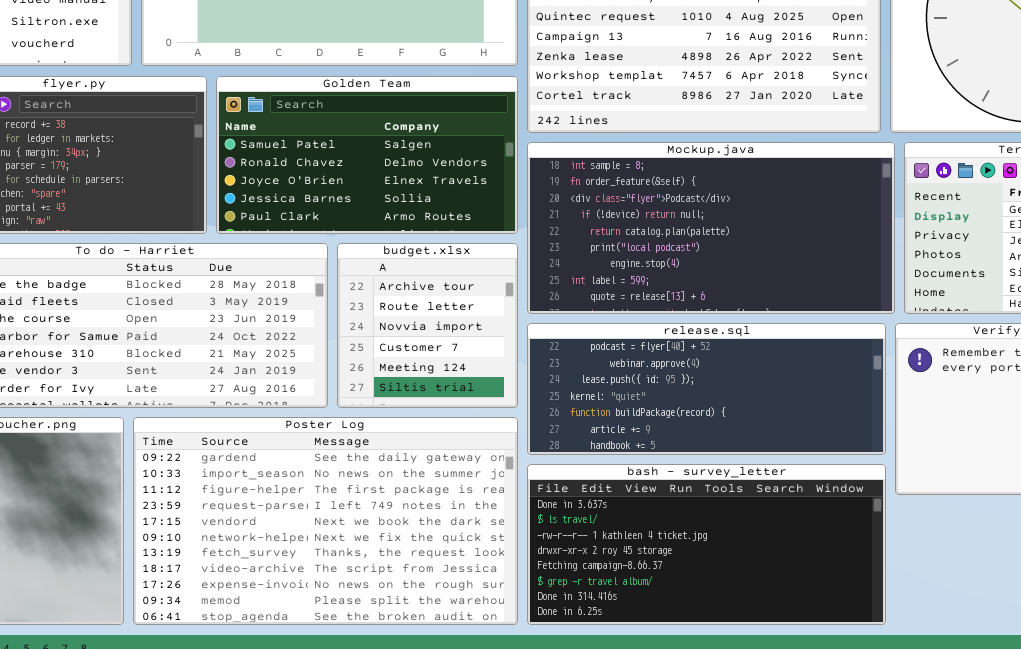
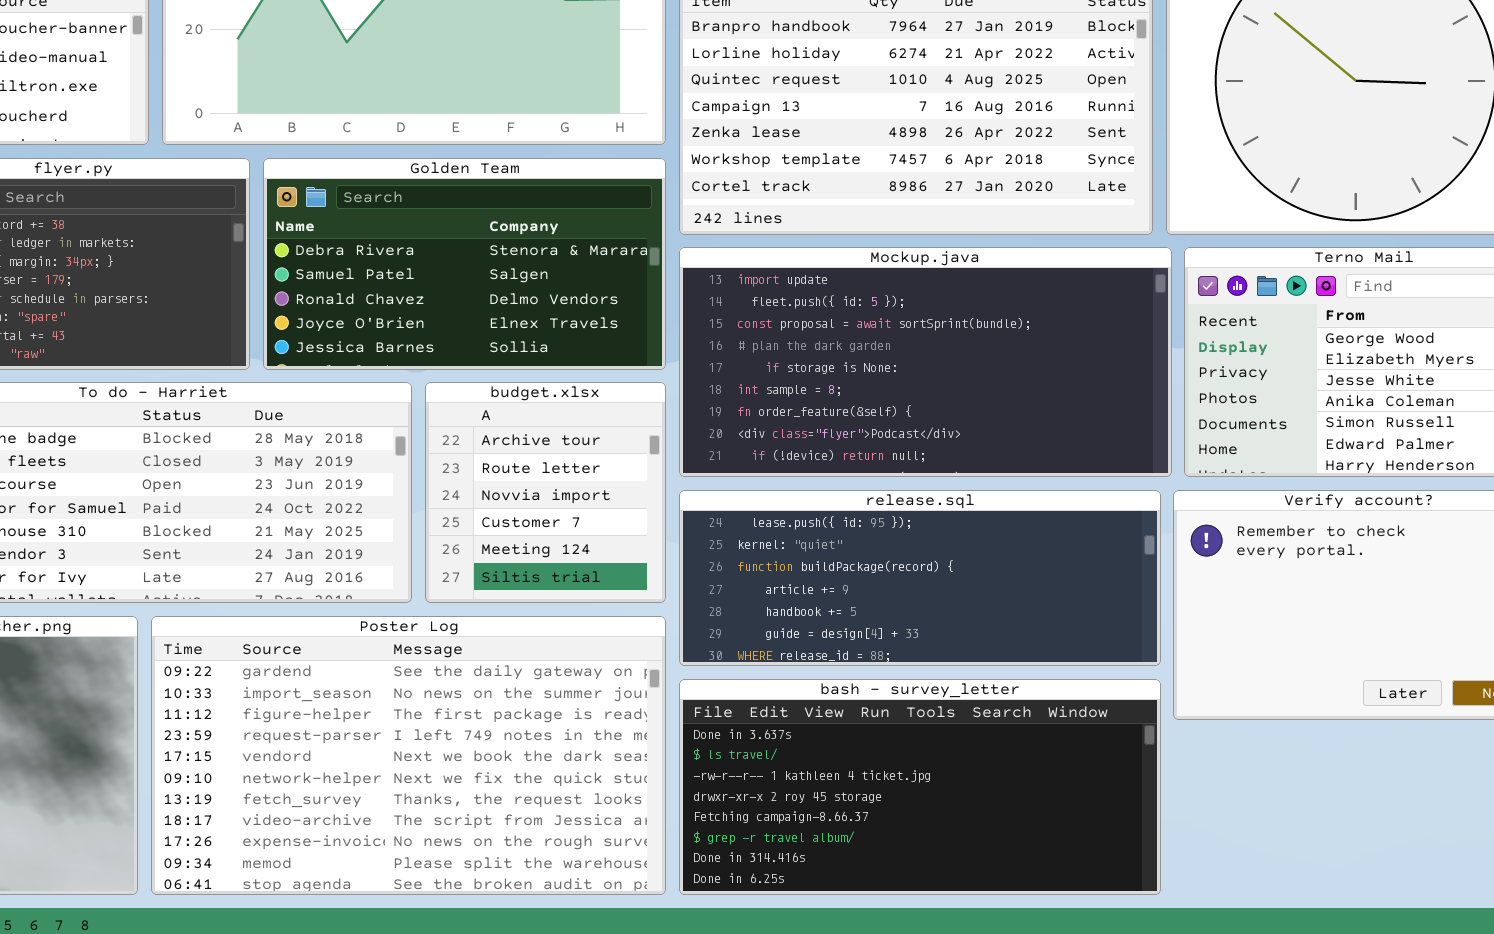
Golden Team: [216,76,518,234] -> [263,158,666,370], scrolled up 1 row
Mockup.java: [527,142,895,314] -> [679,247,1172,477], scrolled up 5 rows
release.sql: [527,323,886,455] -> [679,490,1161,666], scrolled down 2 rows

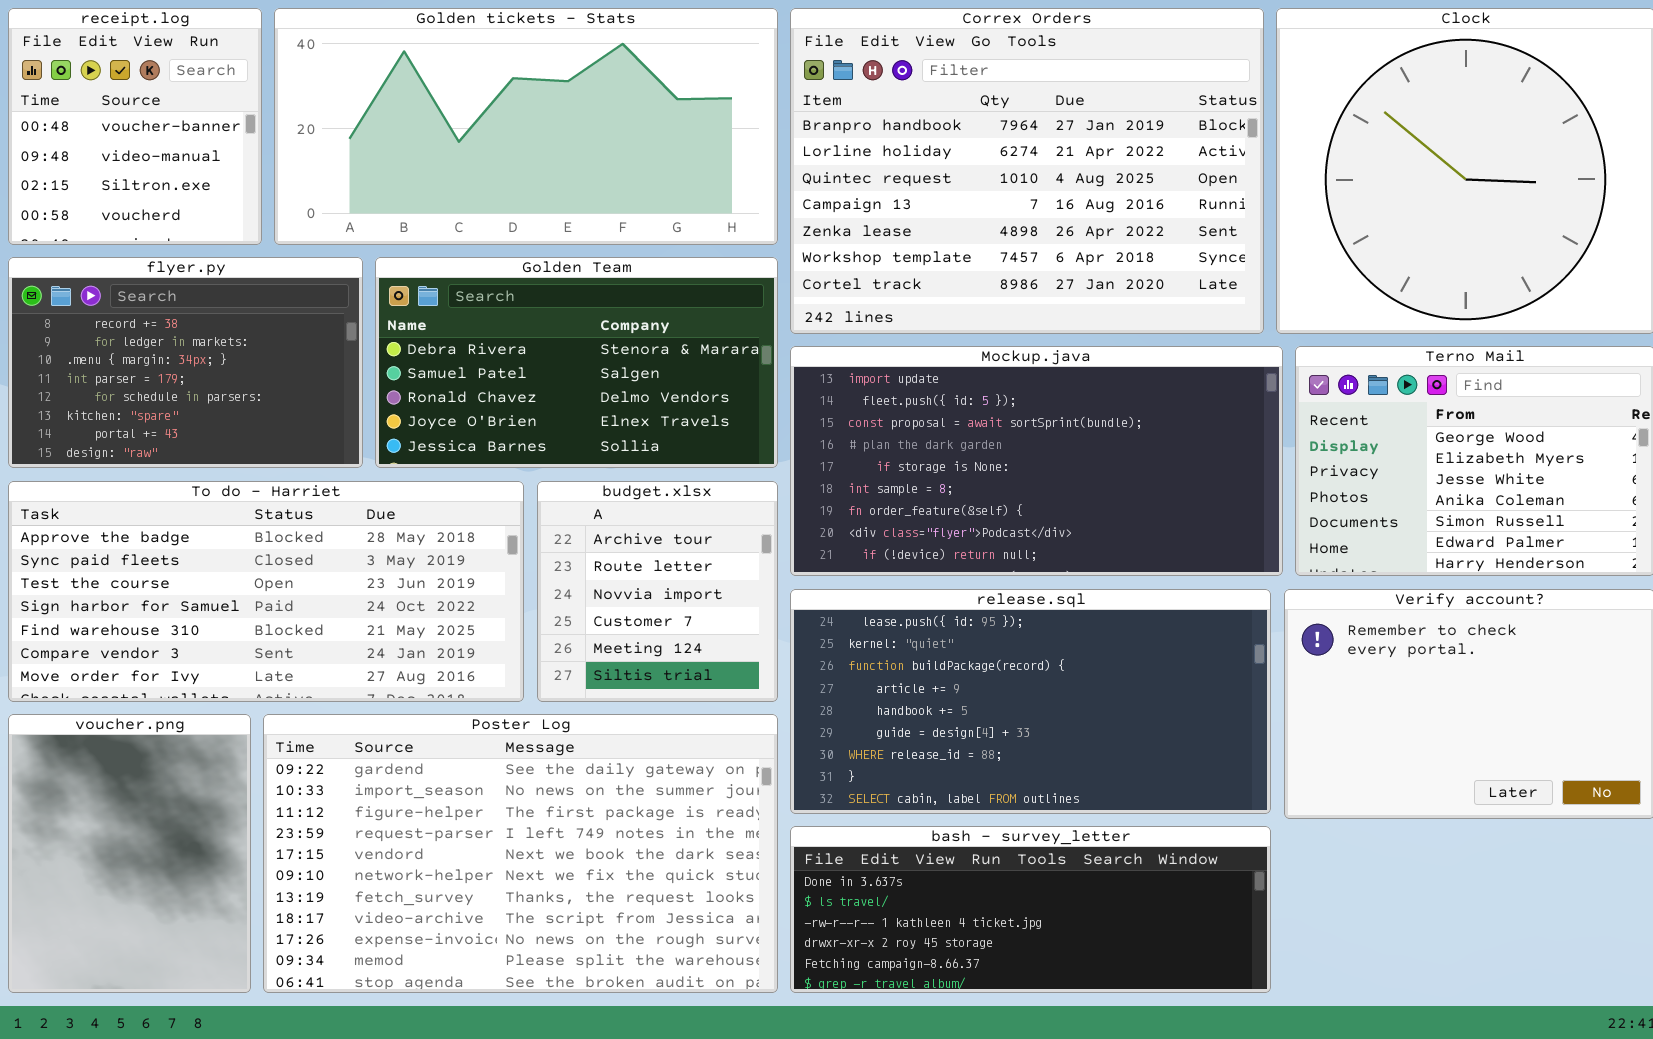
release.sql: [679,490,1161,666] -> [790,589,1271,814], resized
bash - survey_letter: [679,679,1161,895] -> [790,826,1271,993], resized

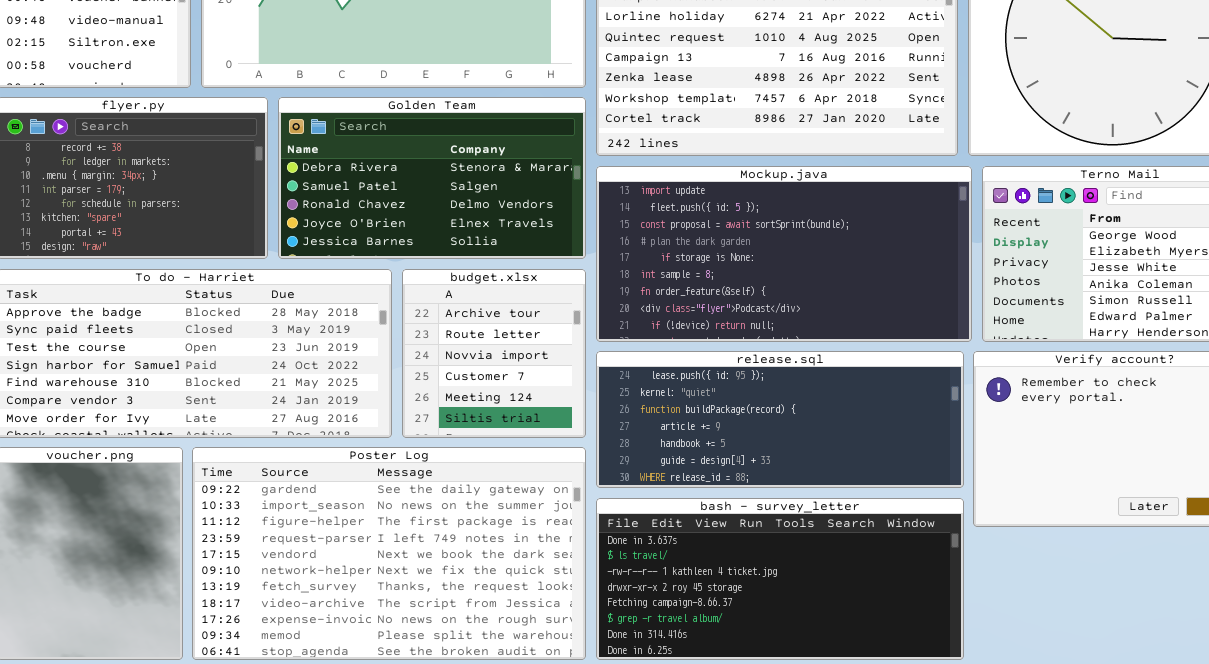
release.sql: [790,589,1271,814] -> [596,351,964,488], resized
bash - survey_letter: [790,826,1271,993] -> [596,498,964,660], resized

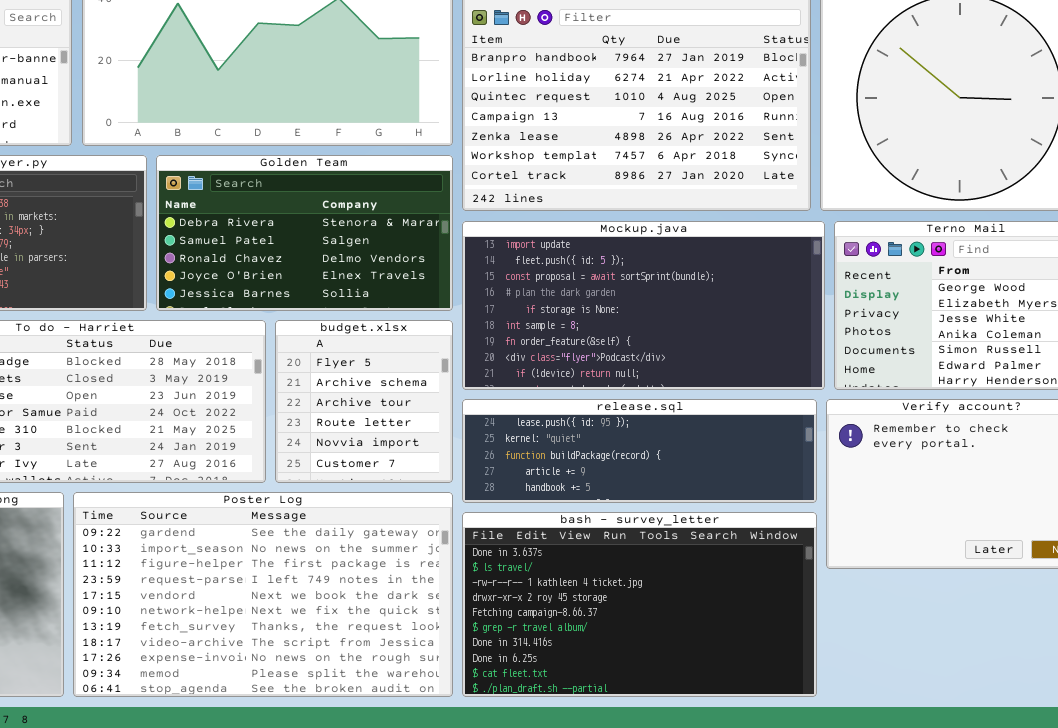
budget.xlsx: [402,269,586,438] -> [275,320,453,483], scrolled up 2 rows
release.sql: [596,351,964,488] -> [462,399,817,503], resized
bash - survey_letter: [596,498,964,660] -> [462,512,817,697], resized

